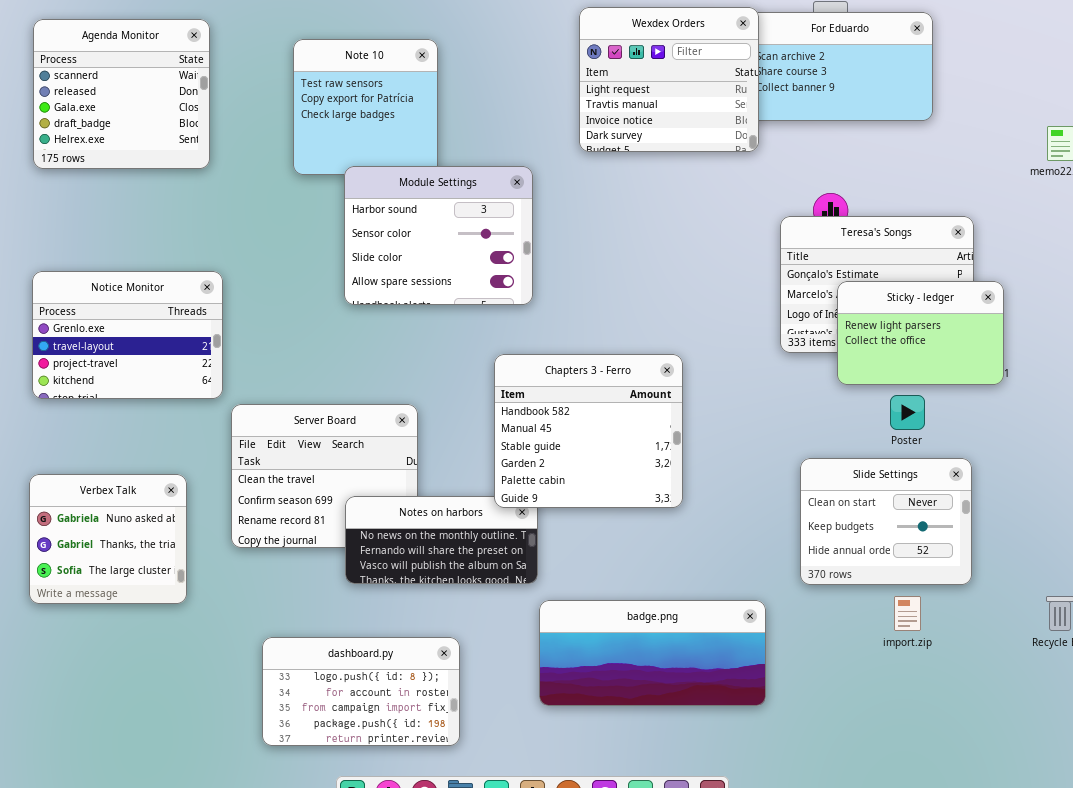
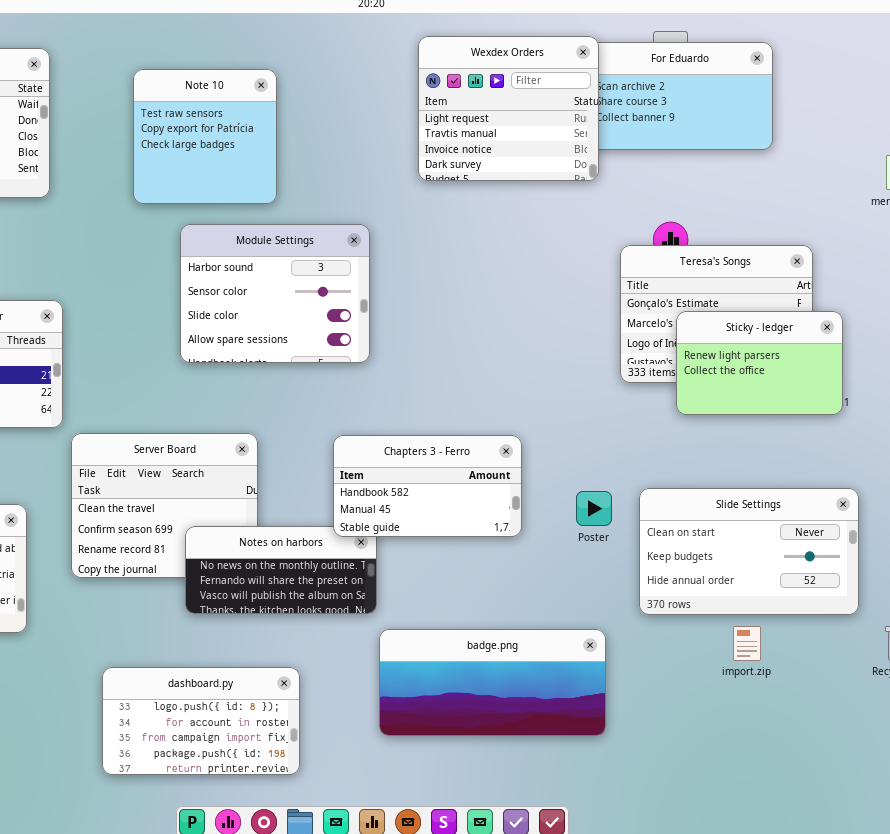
Module Settings: [344,166,533,305] -> [180,224,370,363], moved
Chapters 3 - Ferro: [494,354,683,508] -> [333,435,522,537], resized
Poster: [890,395,925,430] -> [576,491,612,526], moved
Slide Settings: [800,458,972,585] -> [639,488,859,615], resized

